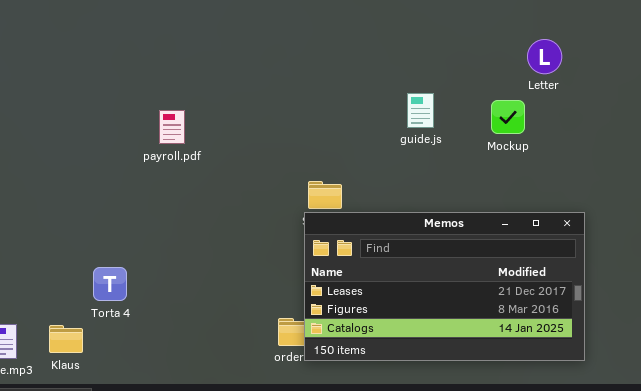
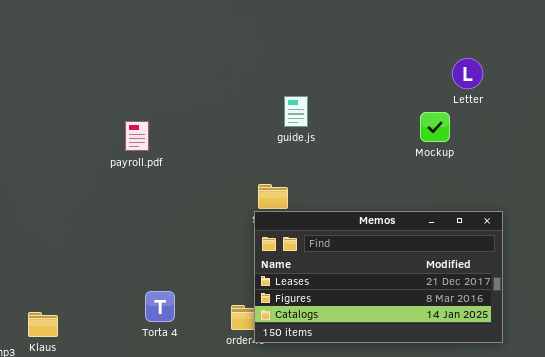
guide.js: [407,93,434,128] -> [284,96,308,127], moved
Torta 4: [93,267,127,301] -> [145,291,175,322], moved

